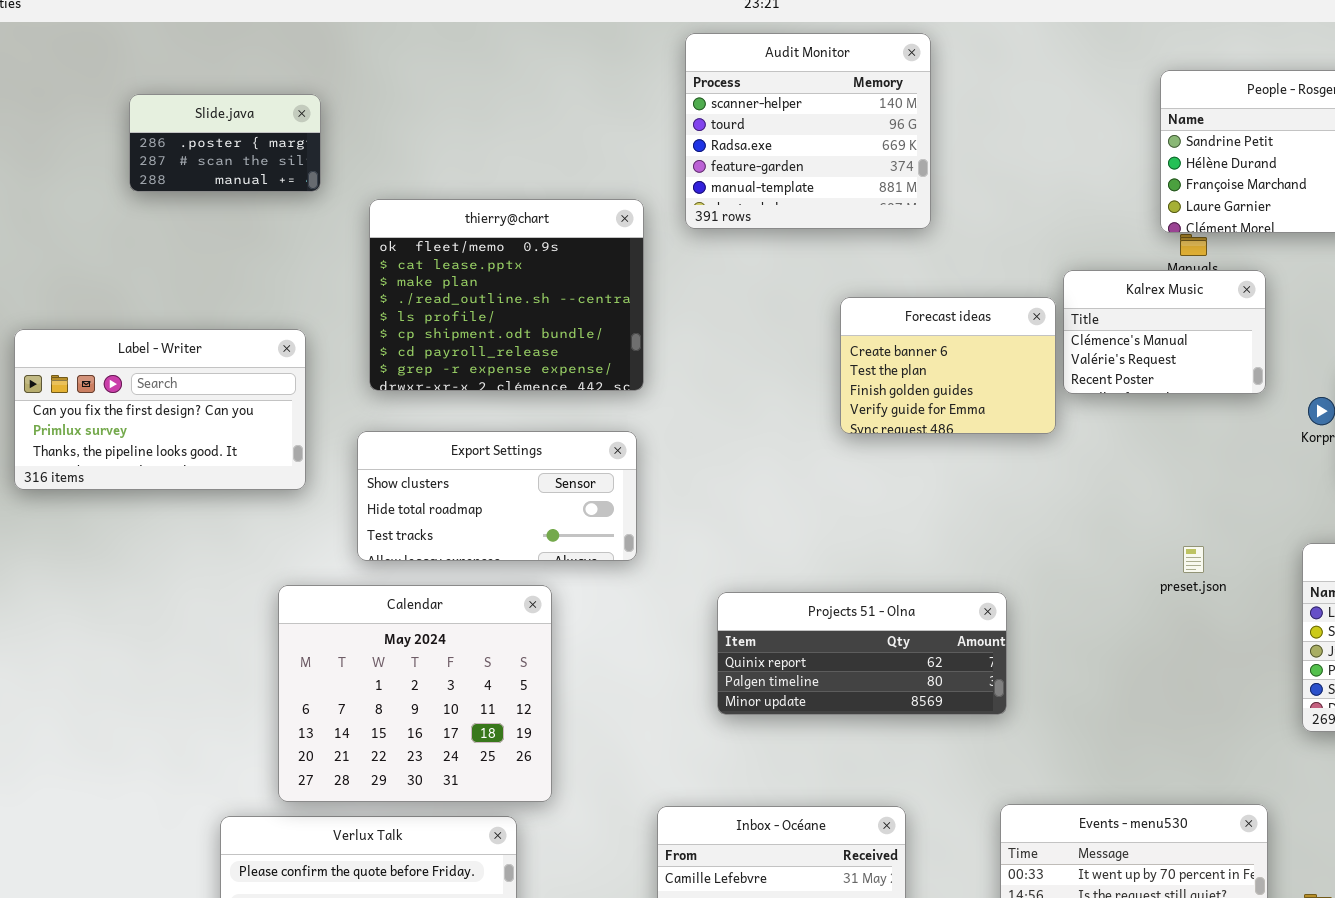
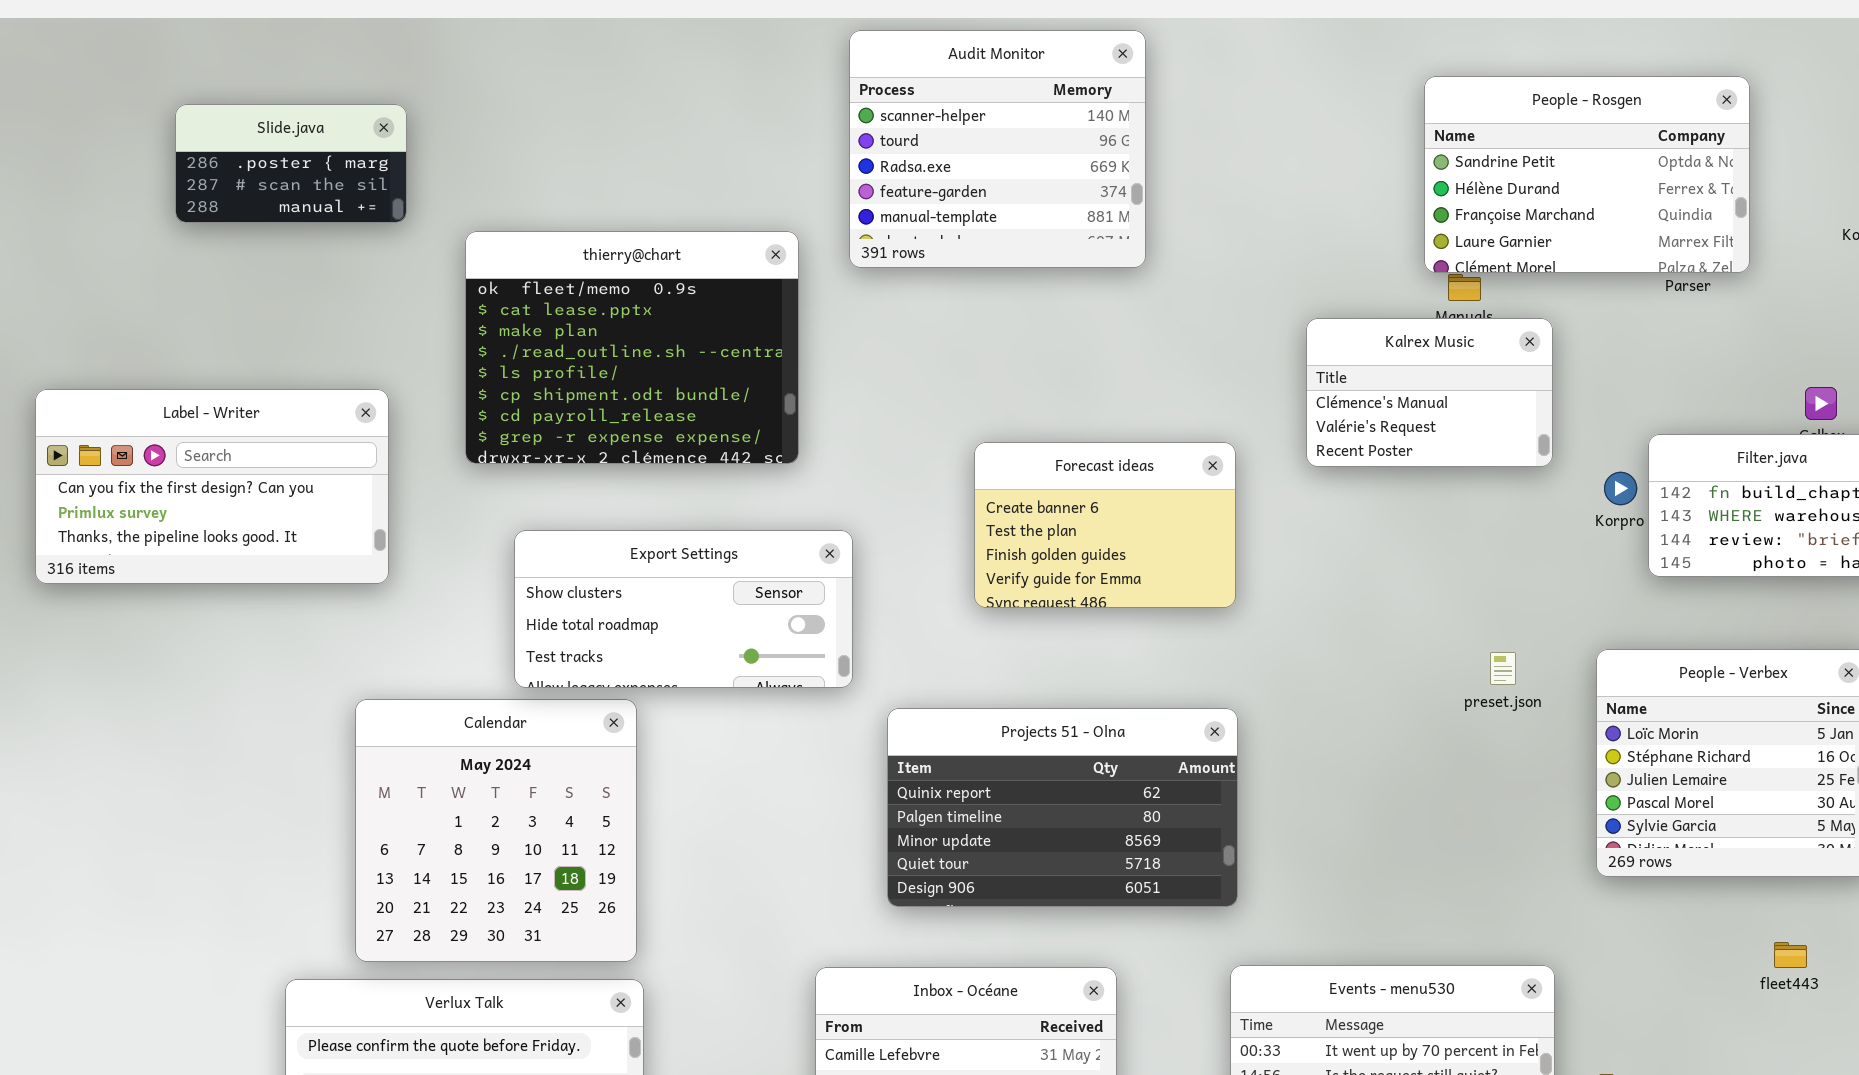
Forecast ideas: [840,297,1056,434] -> [974,442,1236,608], moved
Export Settings: [357,431,637,561] -> [514,530,853,688], moved
preset.json: [1183,546,1204,573] -> [1490,652,1516,685], moved
Calendar: [278,585,552,802] -> [355,699,637,962], resized
Projects 51 - Olna: [717,592,1007,715] -> [887,708,1238,907], resized

